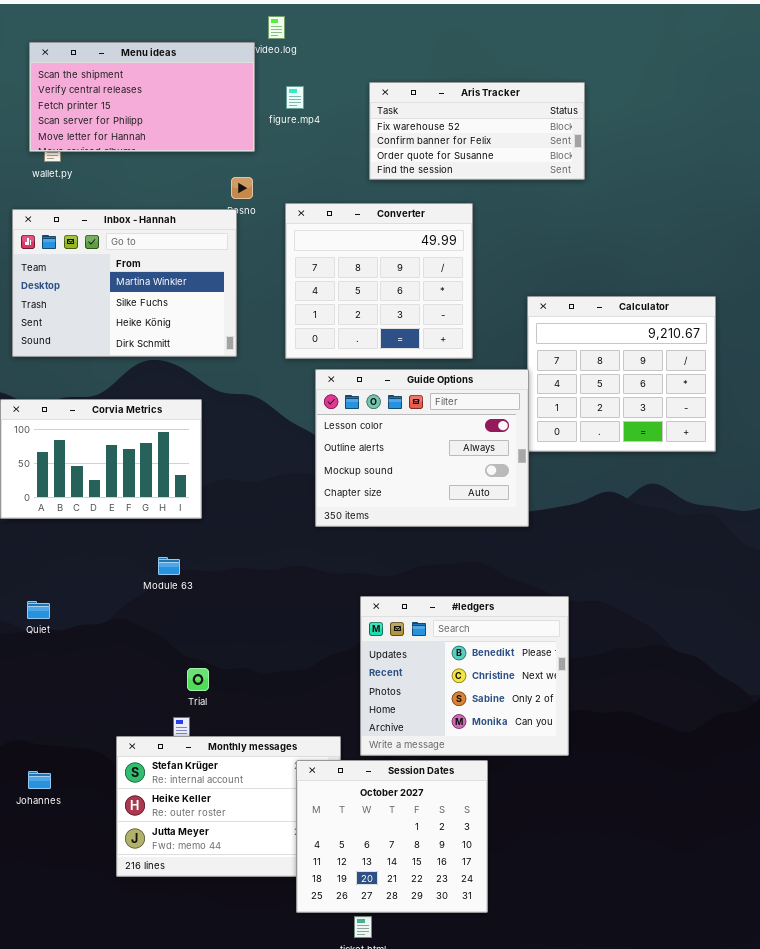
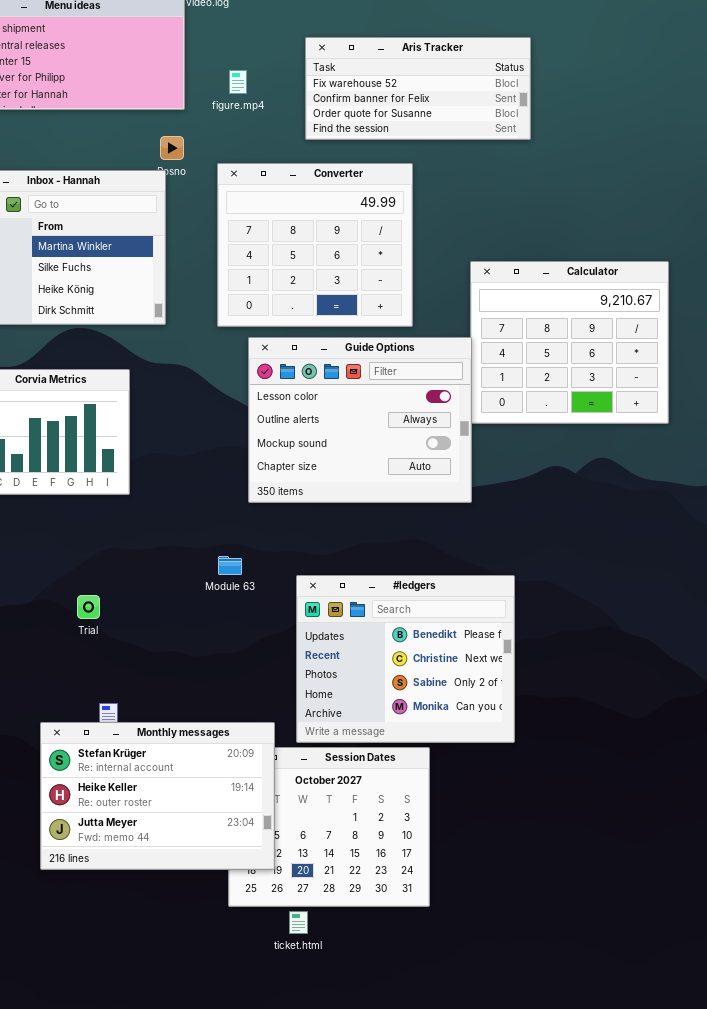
figure.mp4: [286,86,304,109] -> [229,70,247,94], moved
Module 63: [158,557,180,575] -> [218,556,242,575], moved
Trial: [187,668,209,691] -> [77,595,100,619], moved
Monthly messages: [116,736,341,877] -> [40,722,275,870], raised

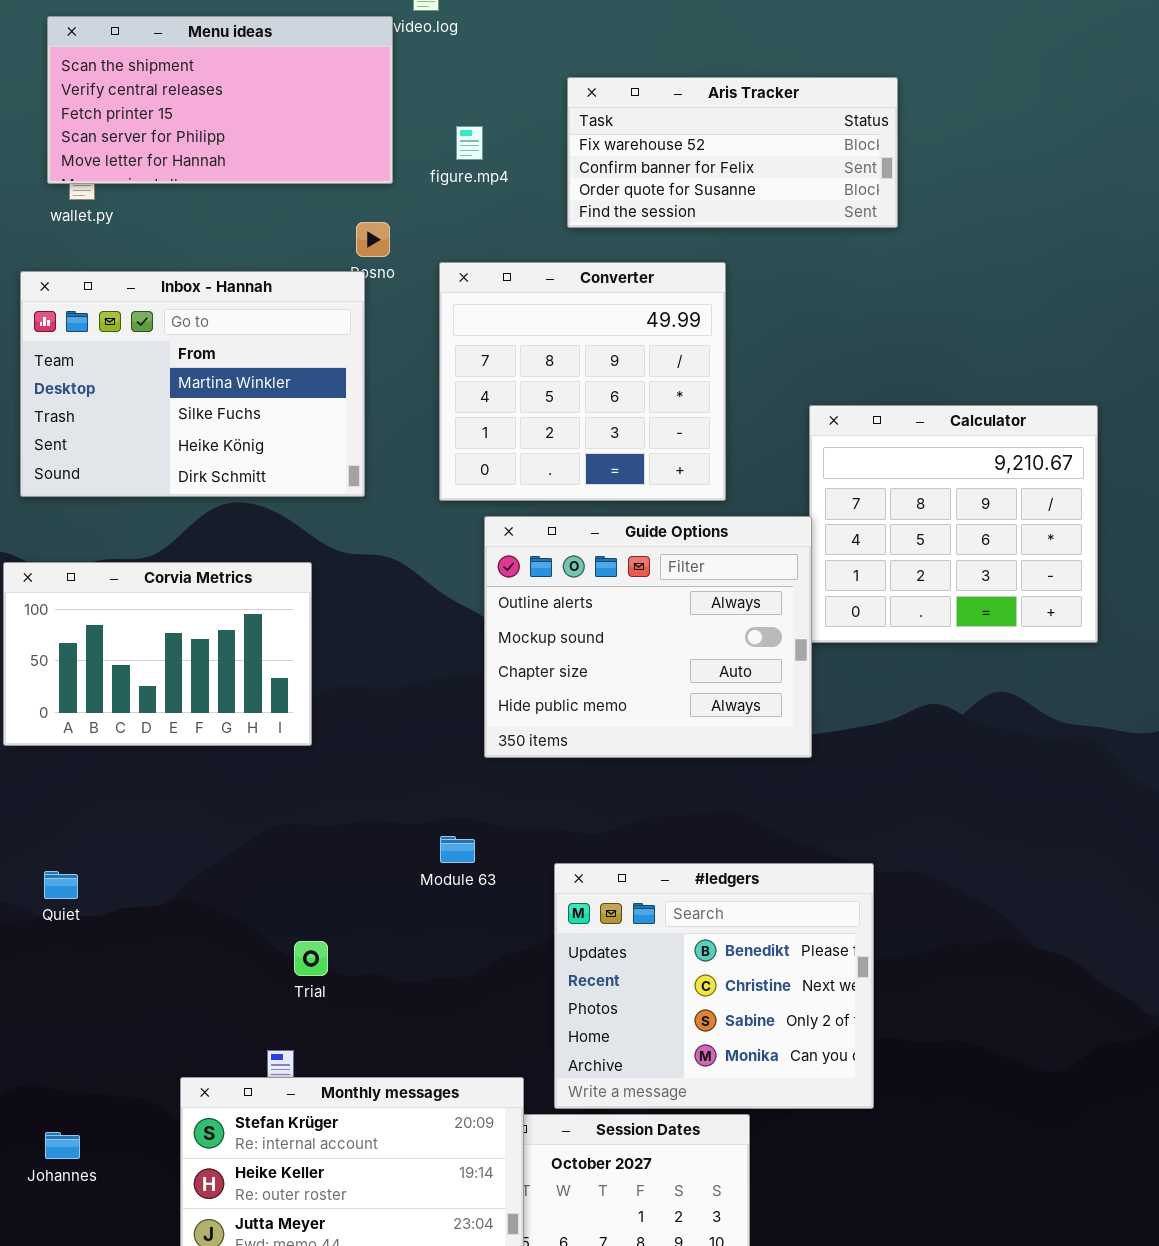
Guide Options: [248,337,472,503] -> [484,516,812,758], scrolled down 1 row
Trial: [77,595,100,619] -> [294,941,328,976], moved

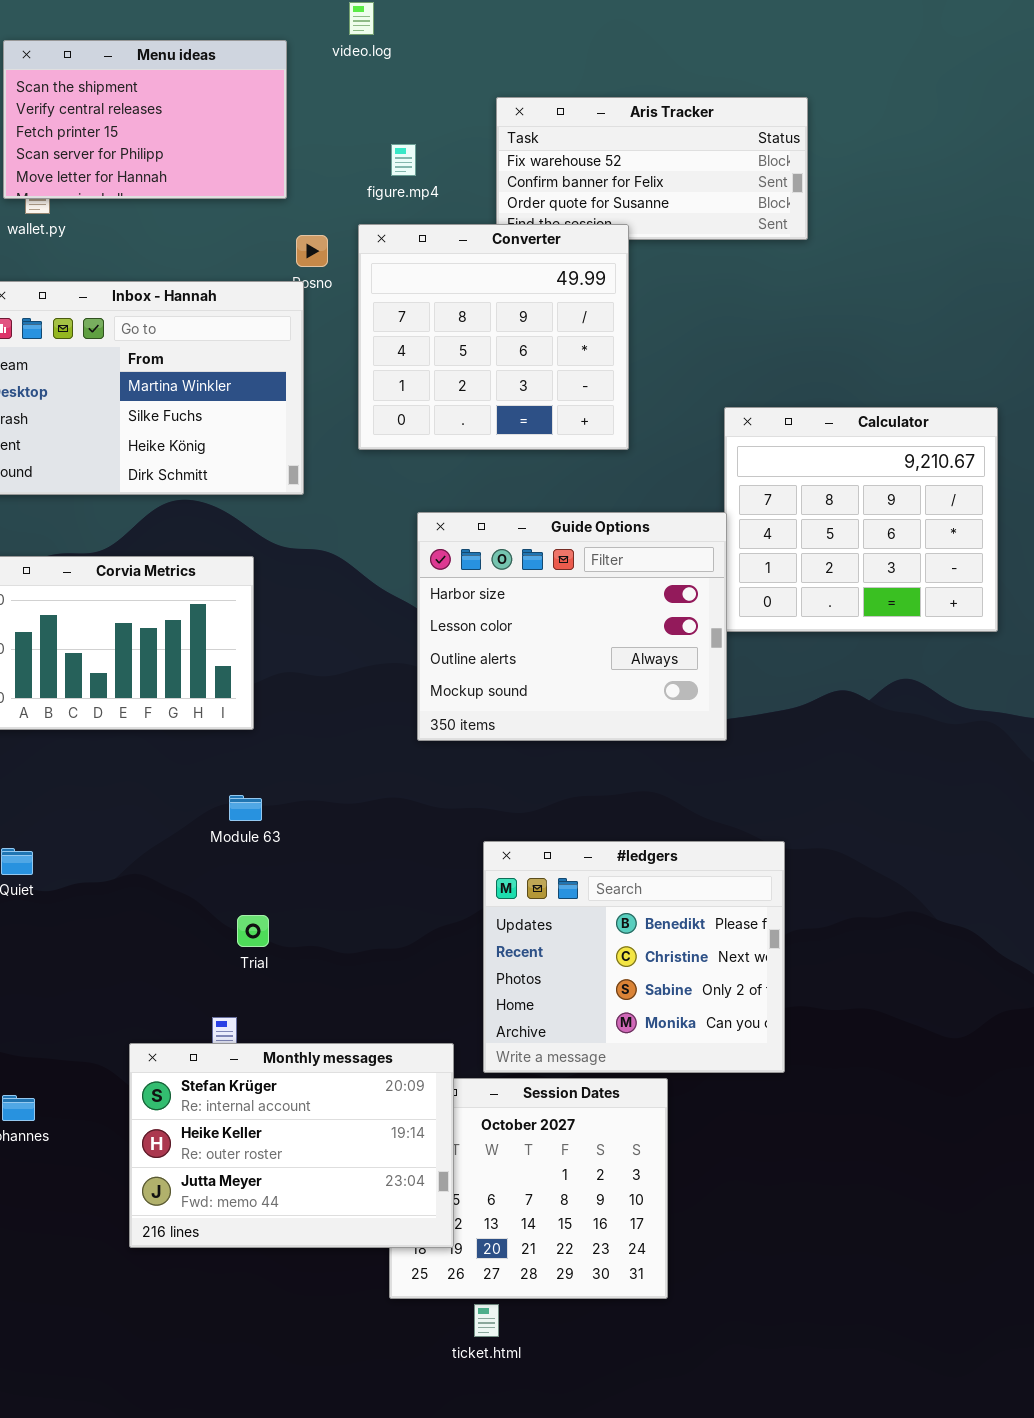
Menu ideas: [47,16,393,184] -> [3,40,287,199], resized
Converter: [439,262,726,501] -> [358,224,629,450], moved
Guide Options: [484,516,812,758] -> [417,512,727,741], scrolled up 2 rows
Module 63: [440,836,475,863] -> [229,795,262,821], moved

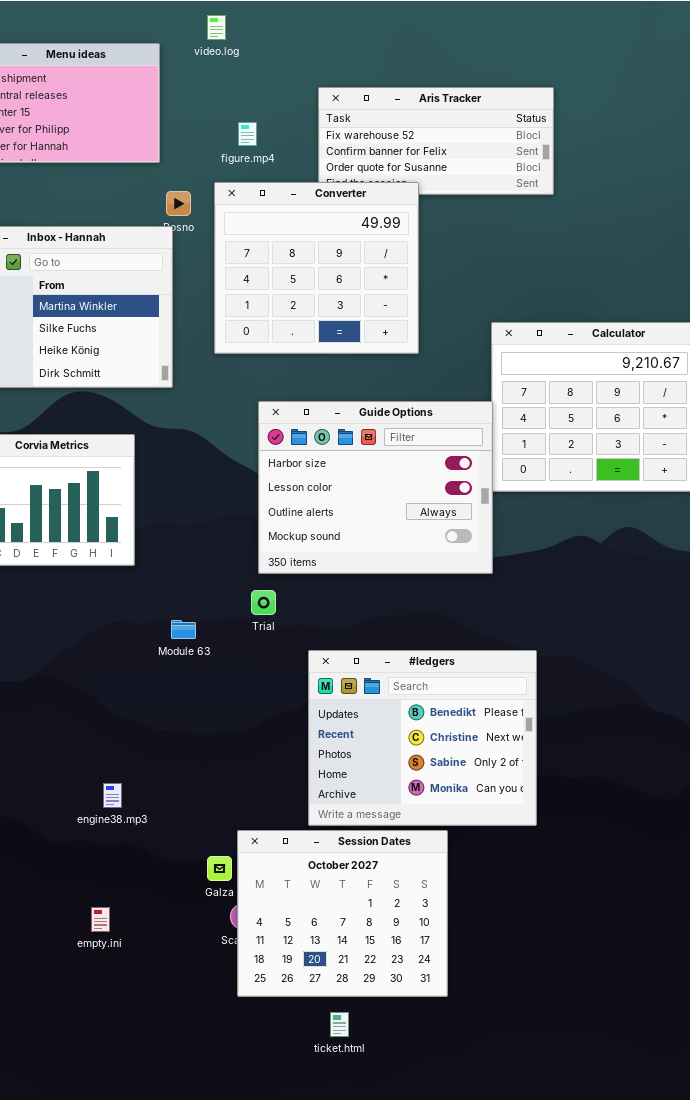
Module 63: [229,795,262,821] -> [171,620,196,639], moved
Trial: [237,915,269,947] -> [251,590,276,615], moved
Monthly messages: [129,1043,454,1248] -> none, closed
ticket.html: [474,1304,499,1337] -> [330,1012,349,1037], moved

